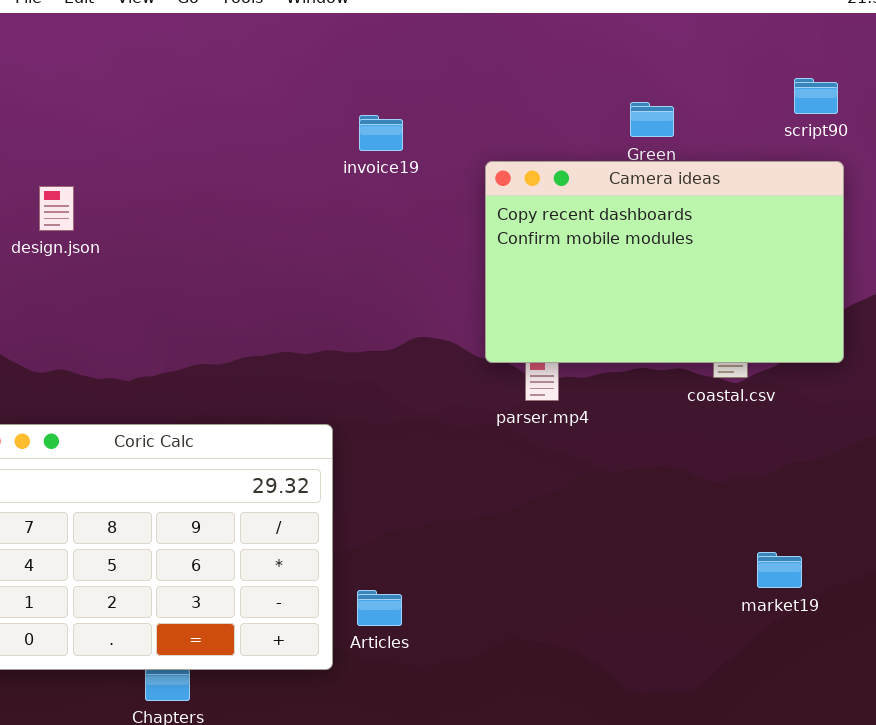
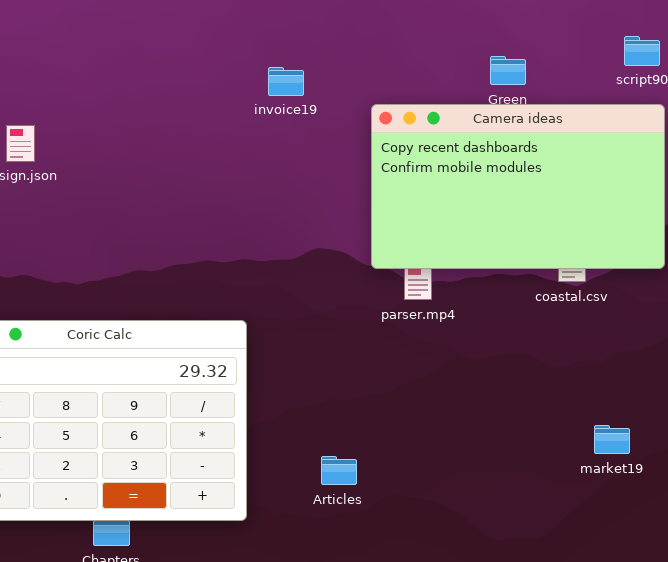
Articles: [357,590,402,626] -> [321,456,357,485], moved

